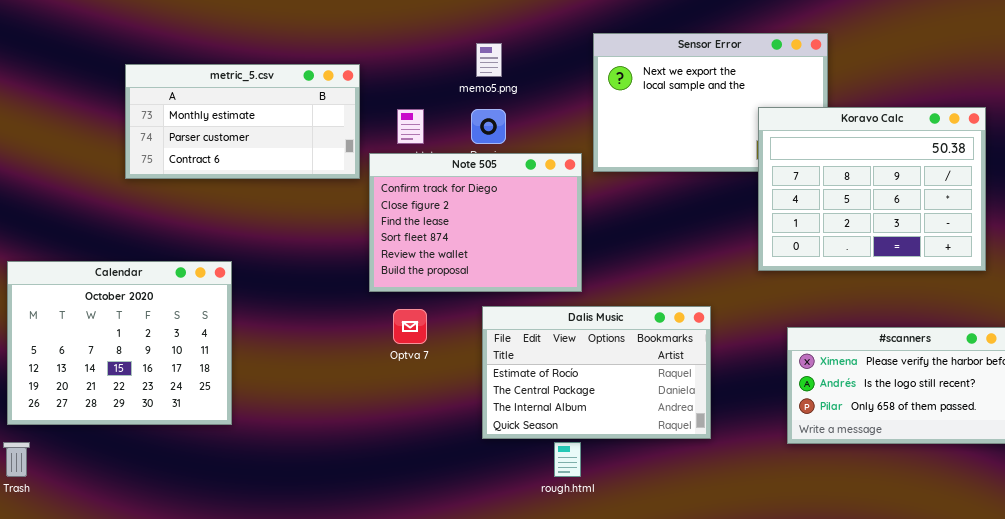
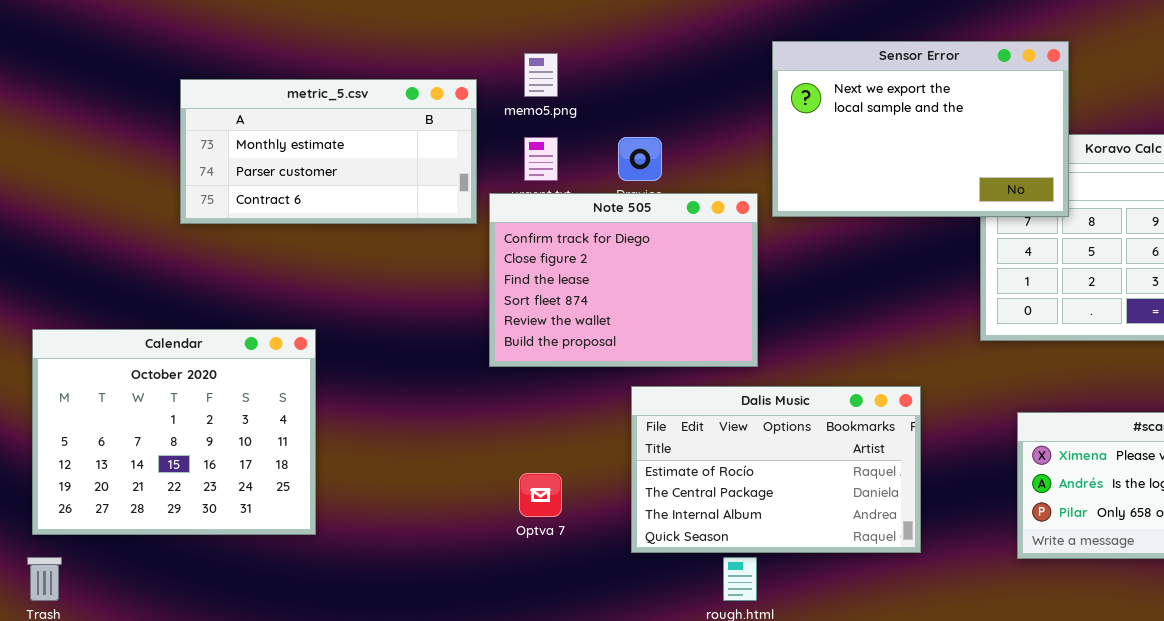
Sensor Error: [593,33,828,172] -> [772,41,1069,217], raised
memo5.png: [476,43,502,77] -> [524,53,558,97], moved
Optva 7: [393,309,427,344] -> [519,473,562,517], moved

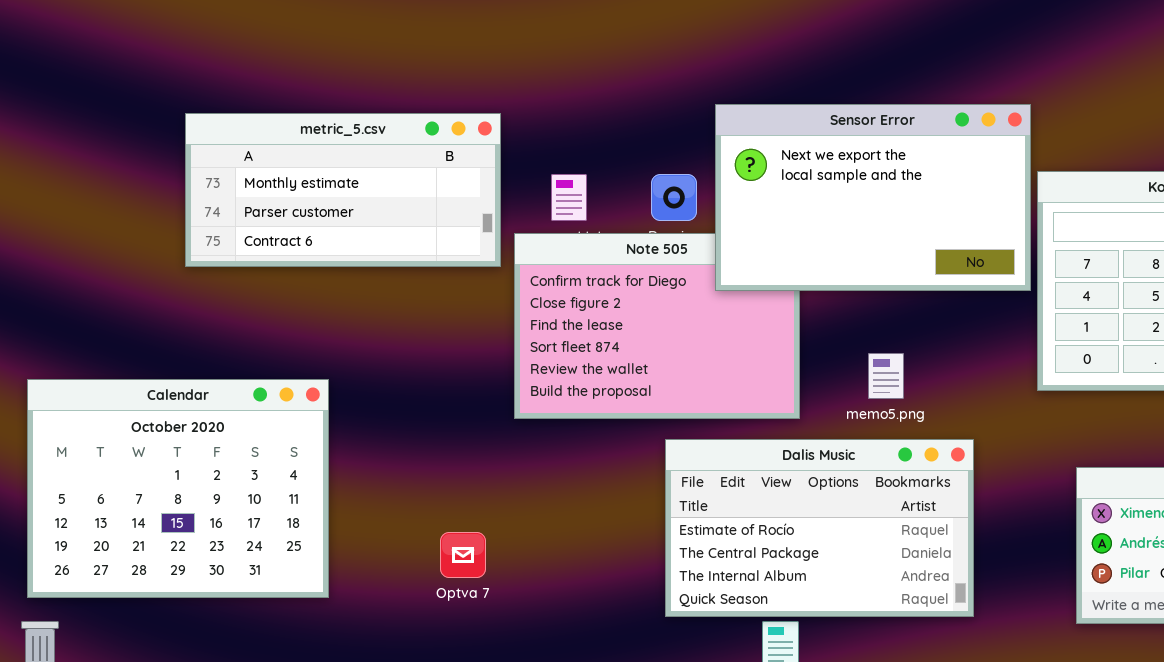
Sensor Error: [772,41,1069,217] -> [715,104,1031,291], moved
memo5.png: [524,53,558,97] -> [868,353,904,399], moved
Optva 7: [519,473,562,517] -> [440,532,486,578], moved

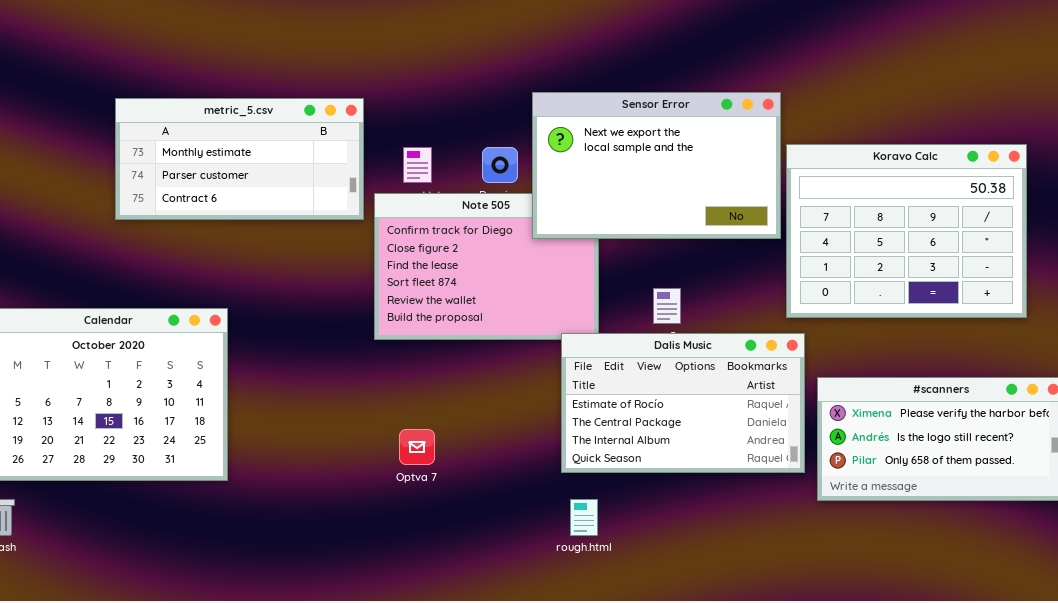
Dalis Music: [665,439,974,617] -> [561,333,805,473], moved
Optva 7: [440,532,486,578] -> [399,429,435,465], moved

